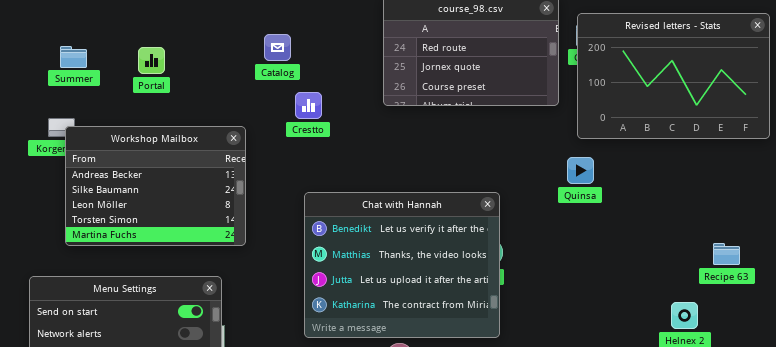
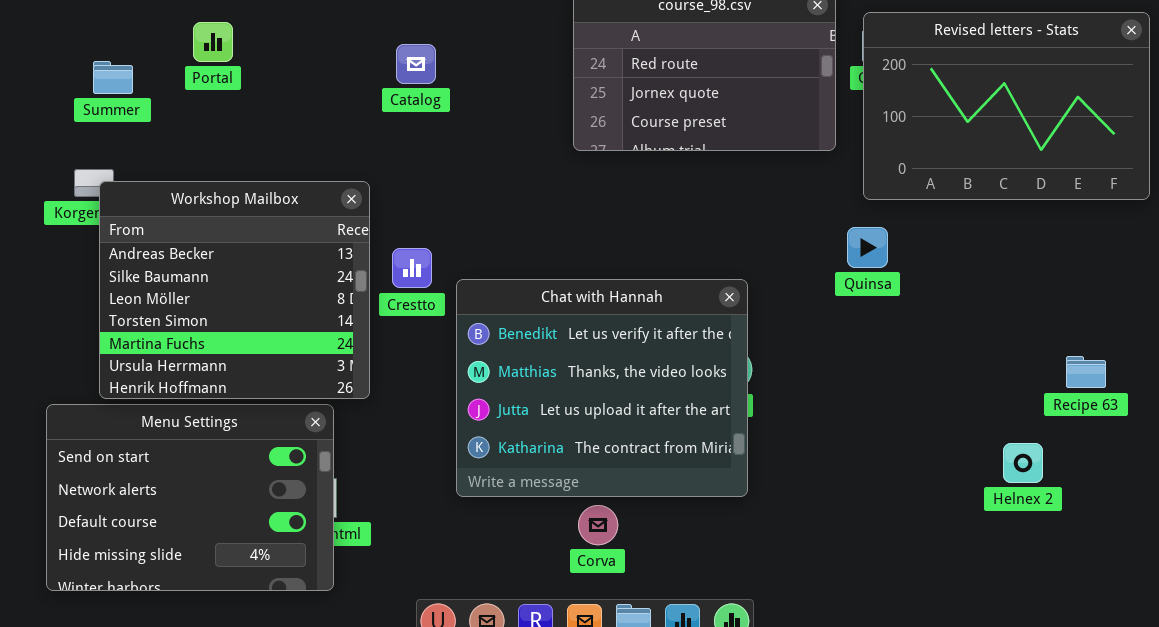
Portal: [138,47,165,74] -> [193,22,233,62], moved
Crestto: [295,92,322,119] -> [392,248,432,288], moved
Workshop Mailbox: [65,126,246,246] -> [99,181,370,399], resized

